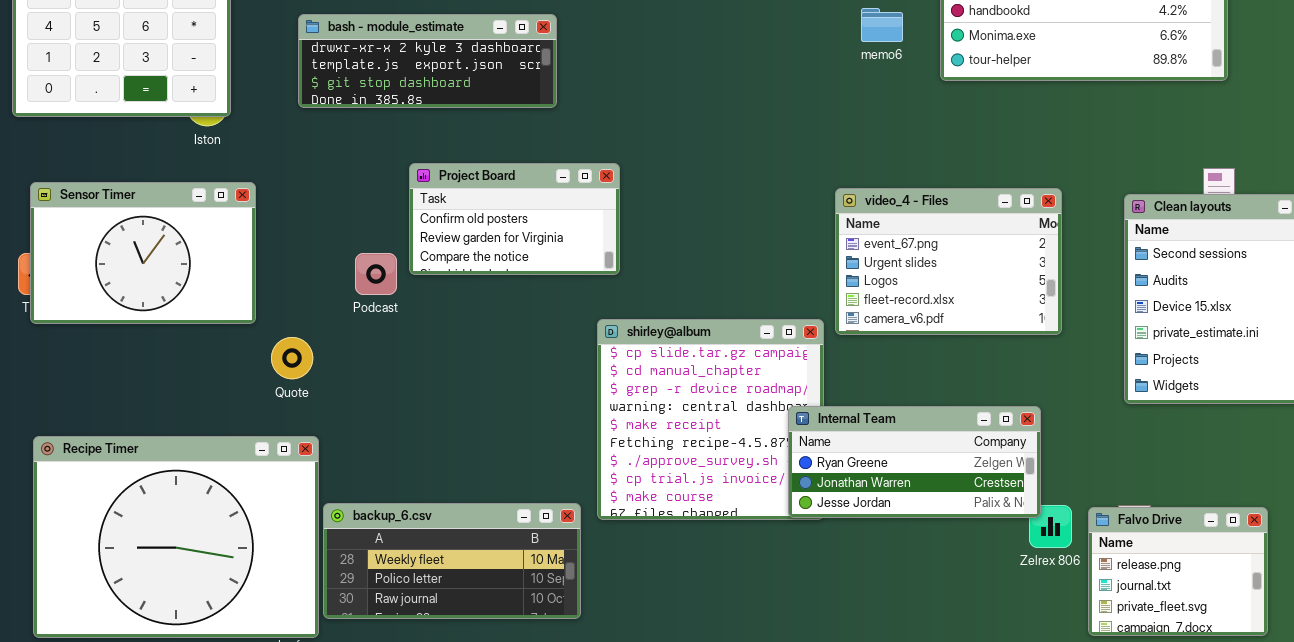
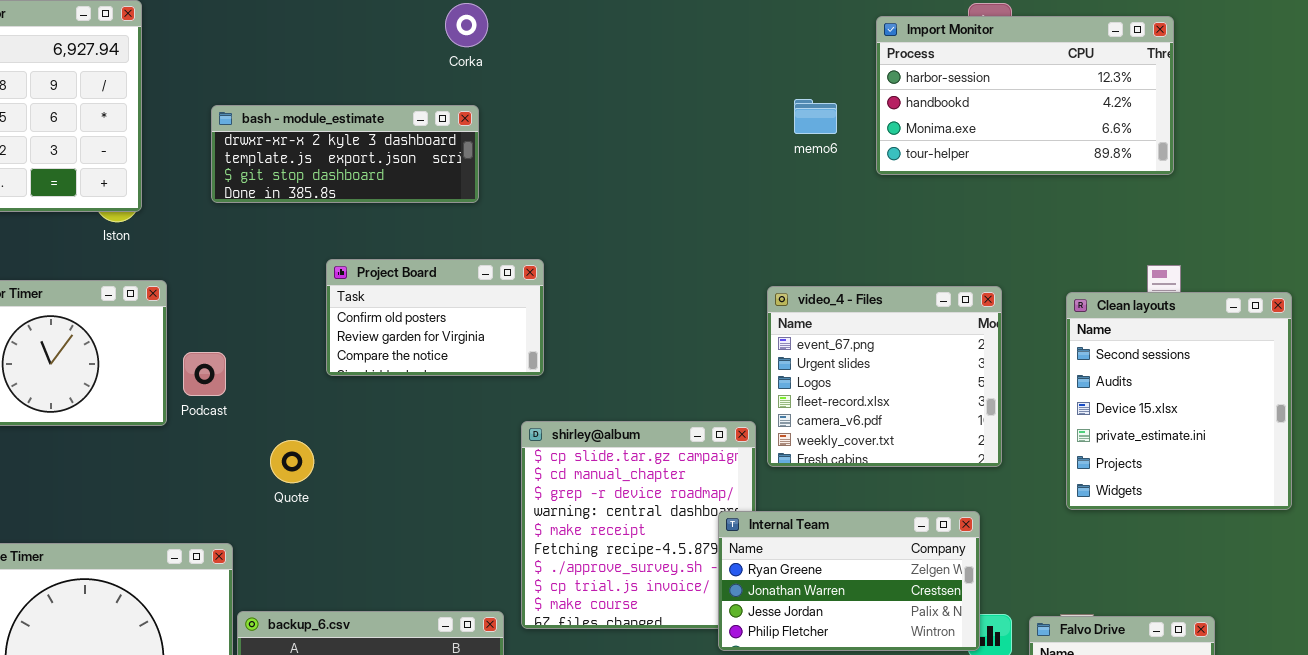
video_4 - Files: [835,188,1062,335] -> [767,286,1002,467], resized
Podcast: [355,253,397,295] -> [183,352,226,396], moved
Quote: [271,337,313,379] -> [270,440,314,483], moved
Internal Team: [788,406,1041,518] -> [718,511,980,651], resized

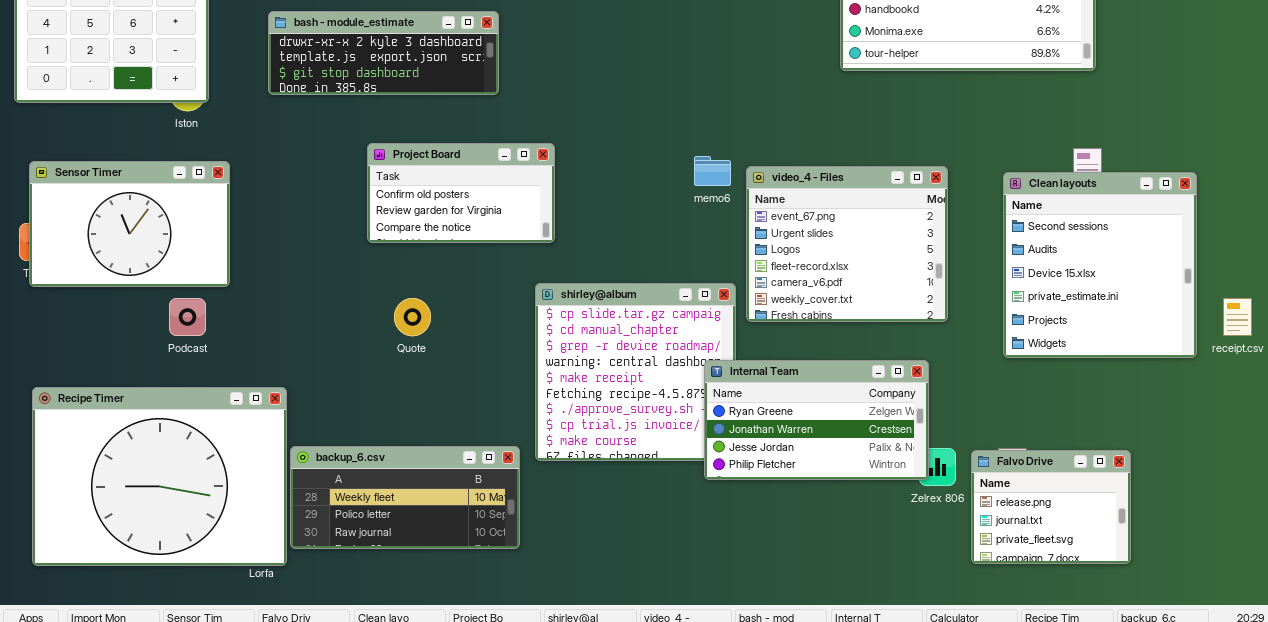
memo6: [794,99,837,134] -> [694,156,731,186], moved
Podcast: [183,352,226,396] -> [169,298,206,336], moved
Quote: [270,440,314,483] -> [394,298,431,336], moved

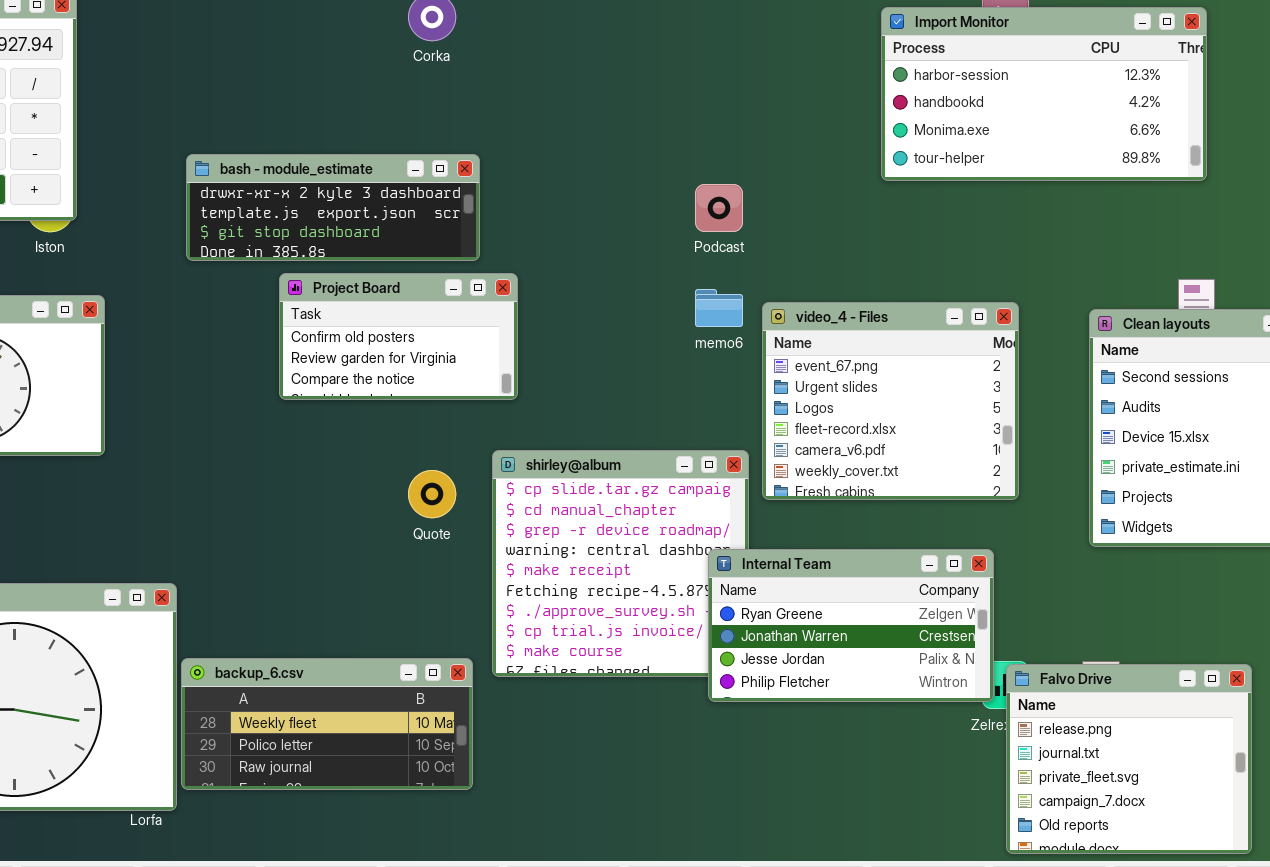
bash - module_estimate: [268,11,499,95] -> [186,154,480,261], moved
Podcast: [169,298,206,336] -> [695,184,743,232], moved
Quote: [394,298,431,336] -> [408,470,456,518], moved
Falvo Drive: [971,450,1131,564] -> [1006,664,1252,854], resized

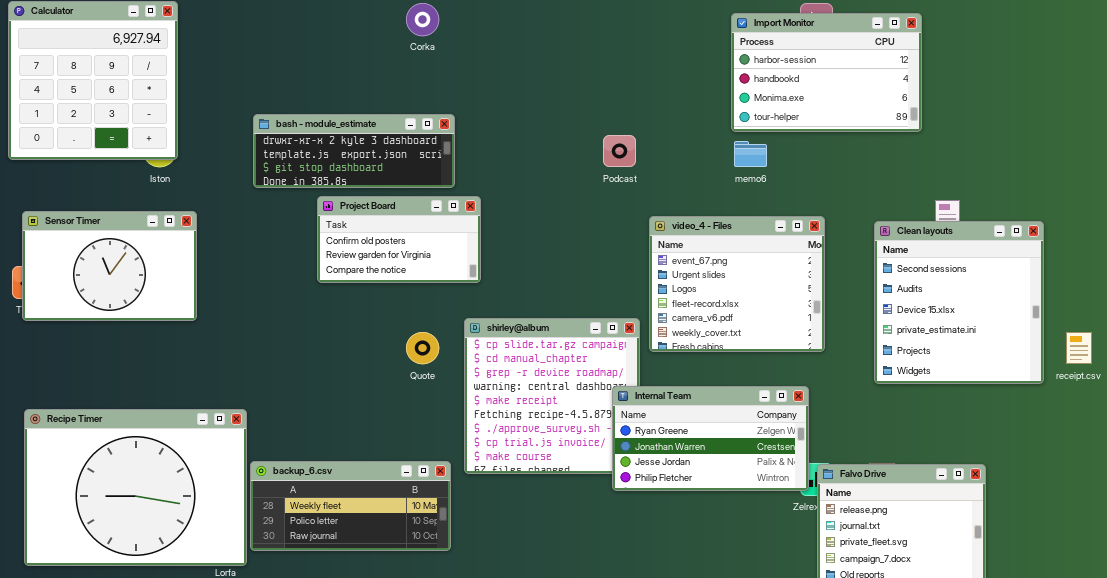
Import Monitor: [881,7,1207,181] -> [731,13,922,132], resized
memo6: [695,289,743,327] -> [734,141,767,167], moved

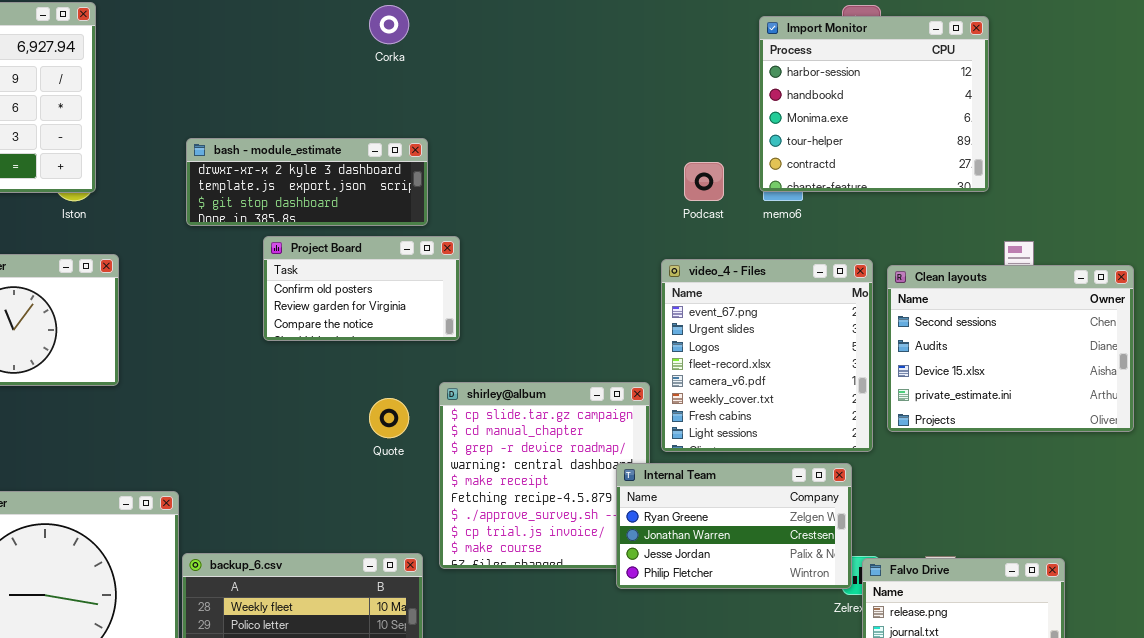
Import Monitor: [731,13,922,132] -> [759,16,989,192], resized
Podcast: [603,135,636,167] -> [684,162,724,201], moved
video_4 - Files: [649,216,825,352] -> [661,259,873,452], resized
Clean layouts: [874,221,1044,384] -> [887,265,1134,432], resized

